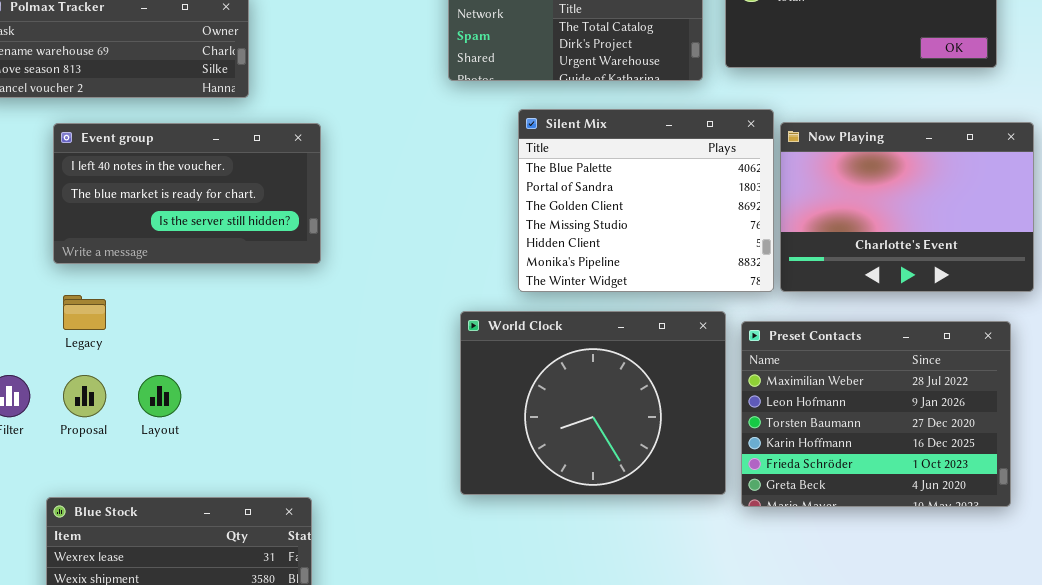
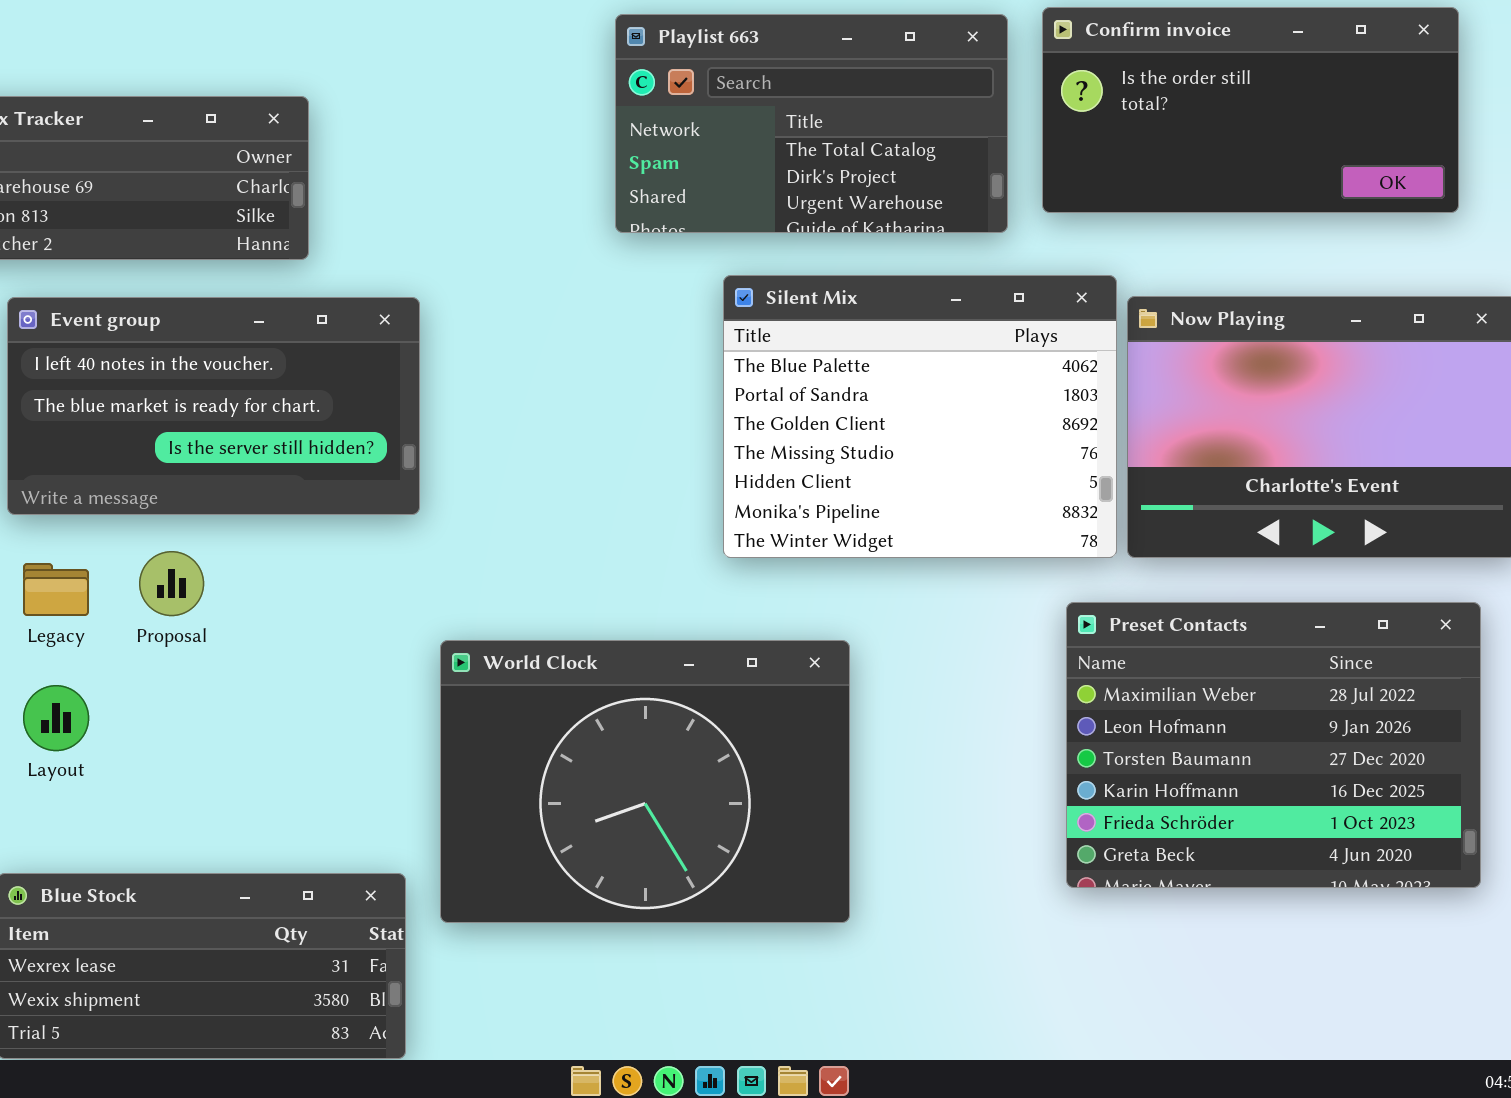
World Clock: [460,311,726,495] -> [440,640,850,923], moved
Proposal: [63,375,106,417] -> [139,551,204,616], moved
Layout: [138,375,181,417] -> [23,685,89,751], moved

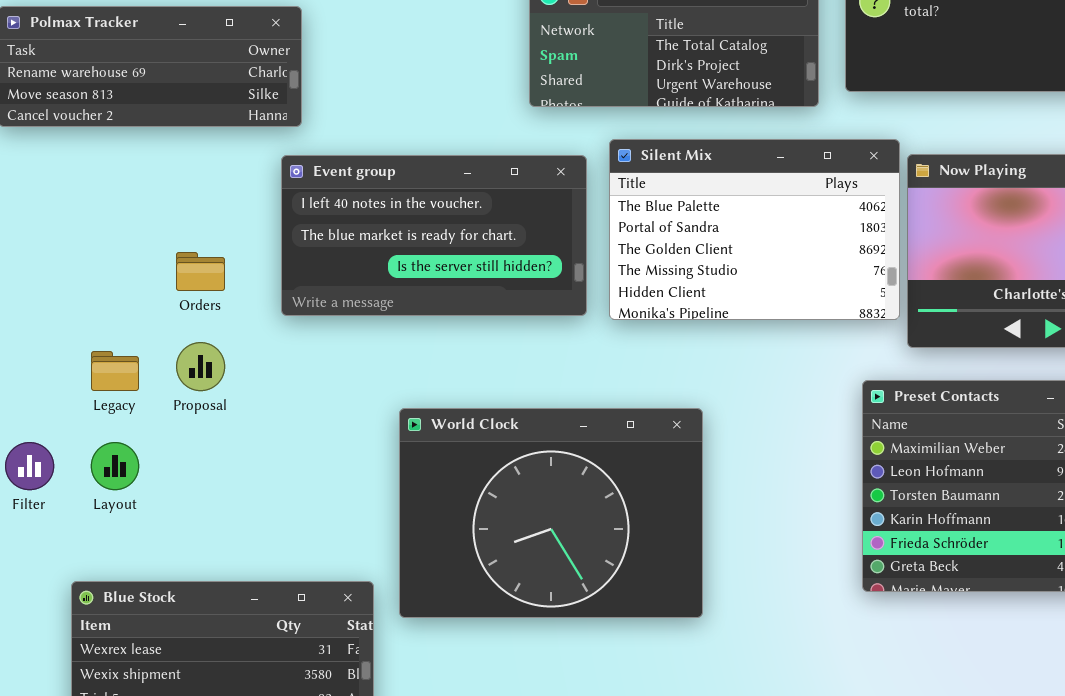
Silent Mix: [723,275,1117,558] -> [609,139,900,320], resized
Event group: [7,297,420,515] -> [281,155,587,316], moved

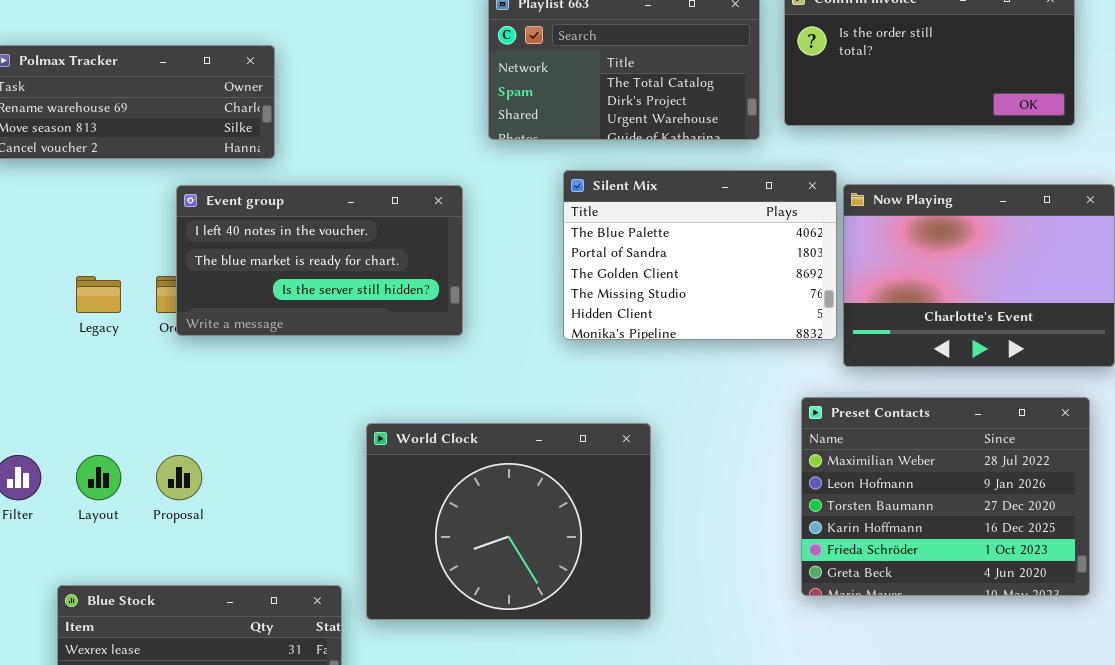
Event group: [281,155,587,316] -> [176,185,463,336], moved
Proposal: [176,342,225,391] -> [156,455,202,500], moved
Legacy: [91,351,139,391] -> [76,276,121,313], moved

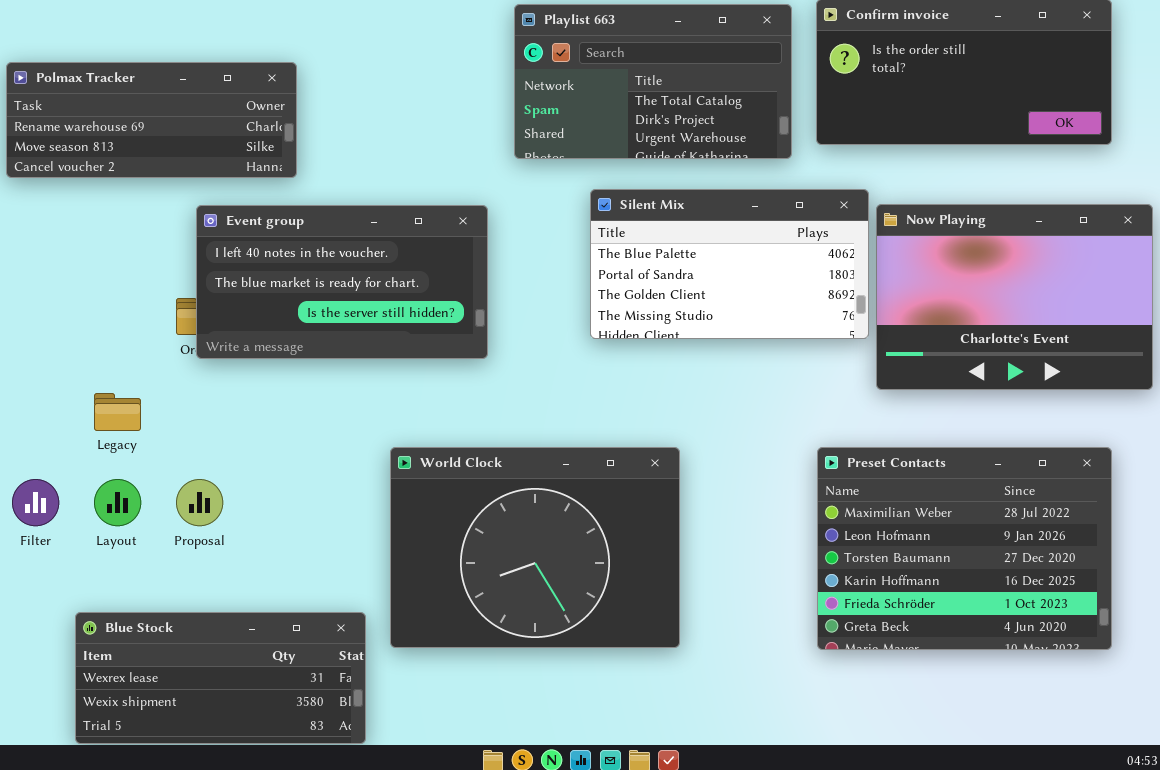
Silent Mix: [563,170,837,340] -> [590,189,869,339], resized
Legacy: [76,276,121,313] -> [94,393,141,431], moved
Preset Contacts: [801,397,1090,596] -> [817,447,1112,650], moved

